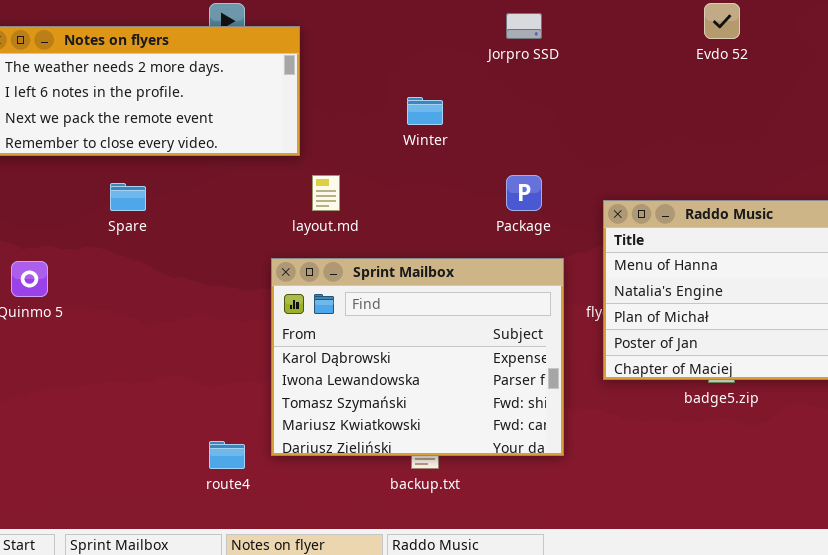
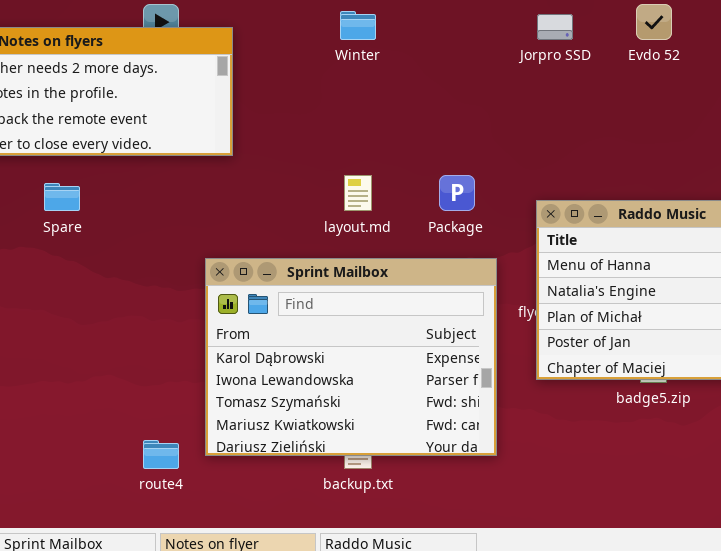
Jorpro SSD: [506,13,542,39] -> [537,14,573,40], moved
Winter: [407,97,443,125] -> [340,11,376,40], moved
layout.md: [312,175,340,211] -> [344,175,372,211], moved

